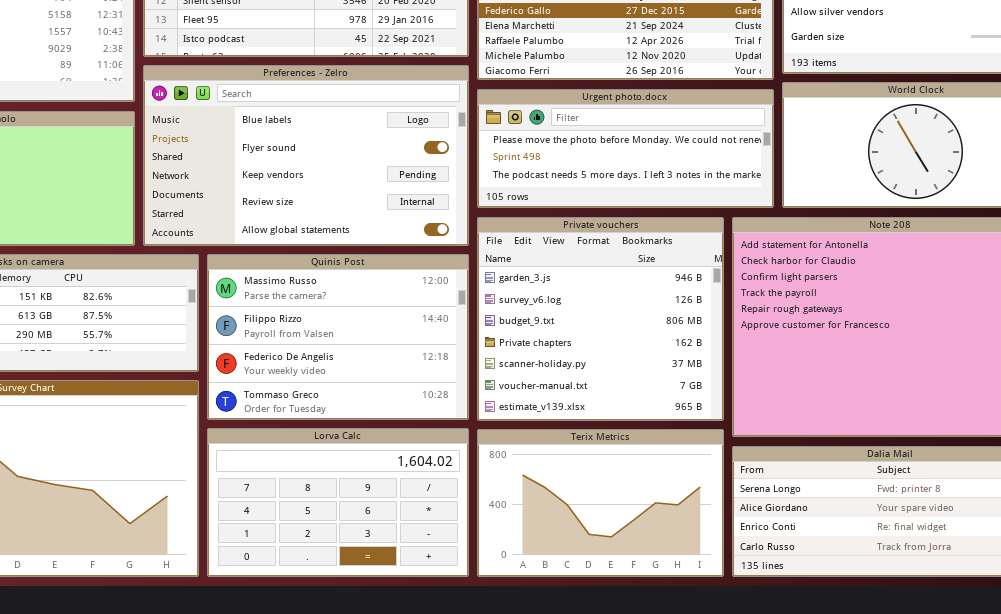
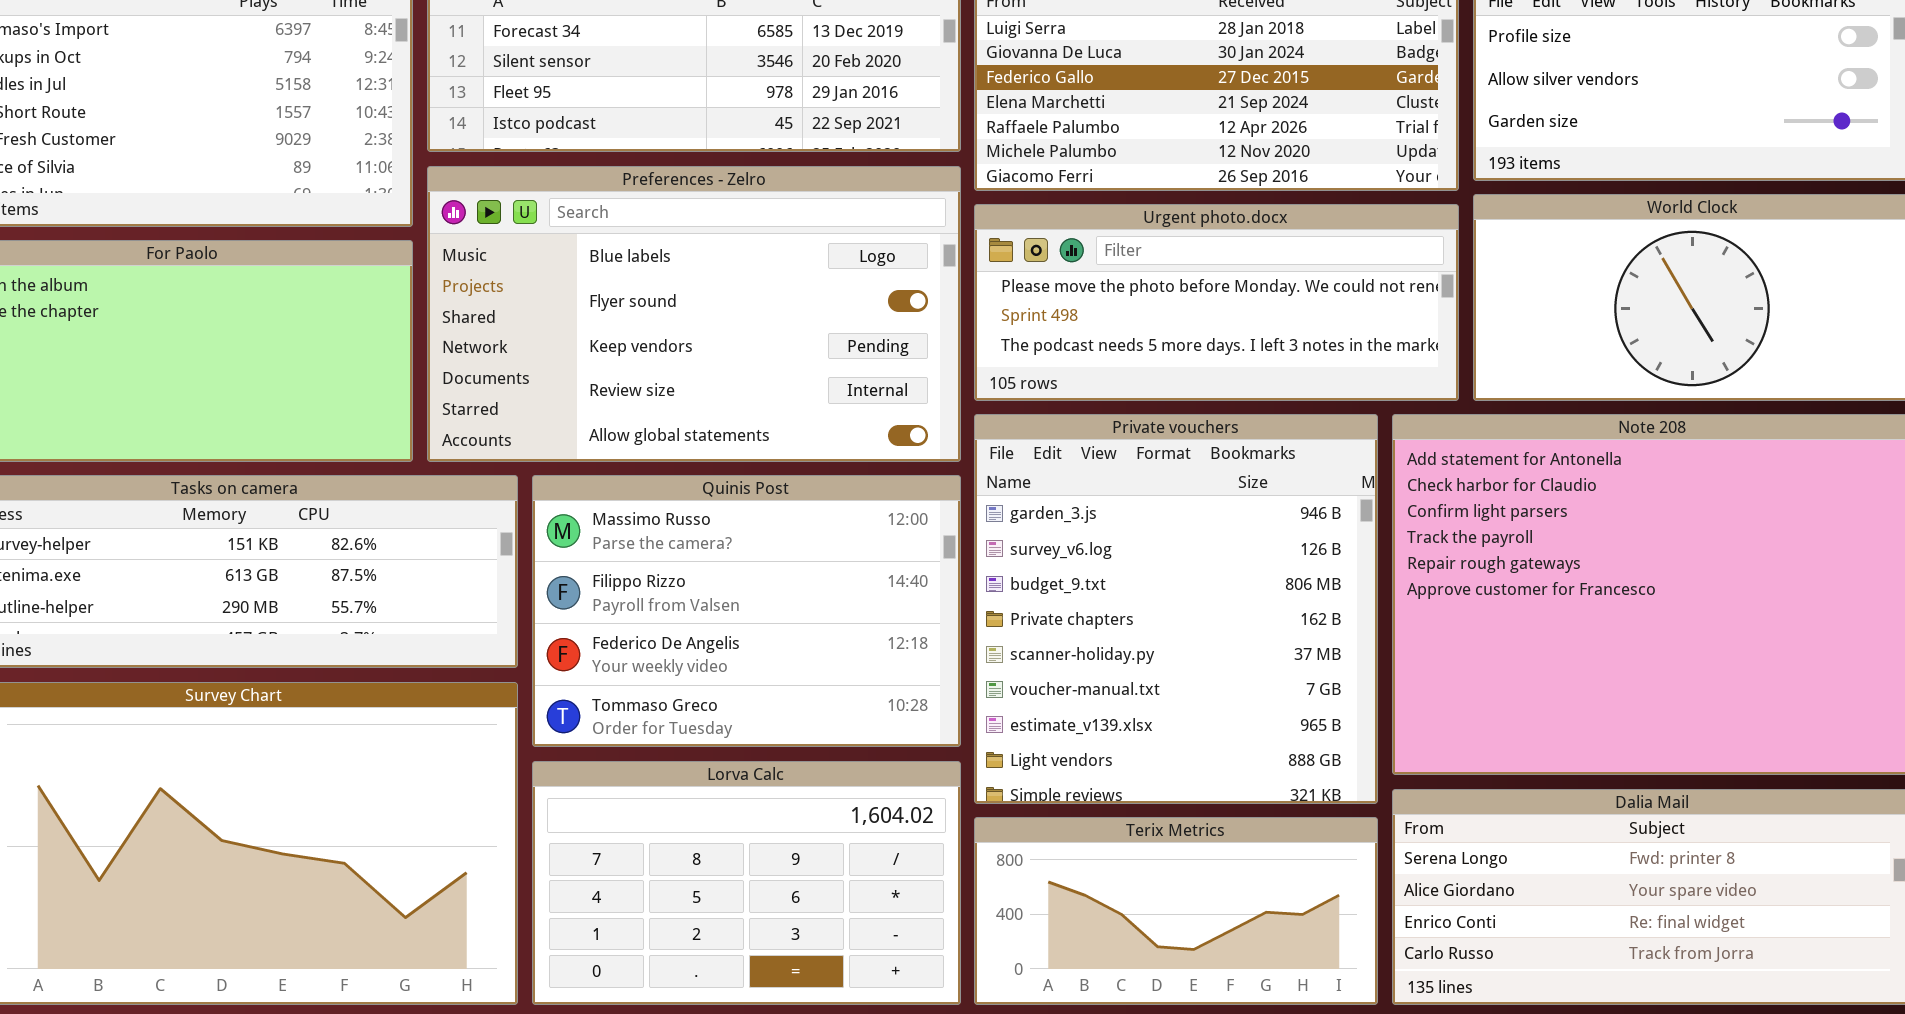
Private vouchers: [477,217,724,421] -> [974,414,1378,804], resized
Terix Metrics: [477,429,724,577] -> [974,817,1378,1005], resized

